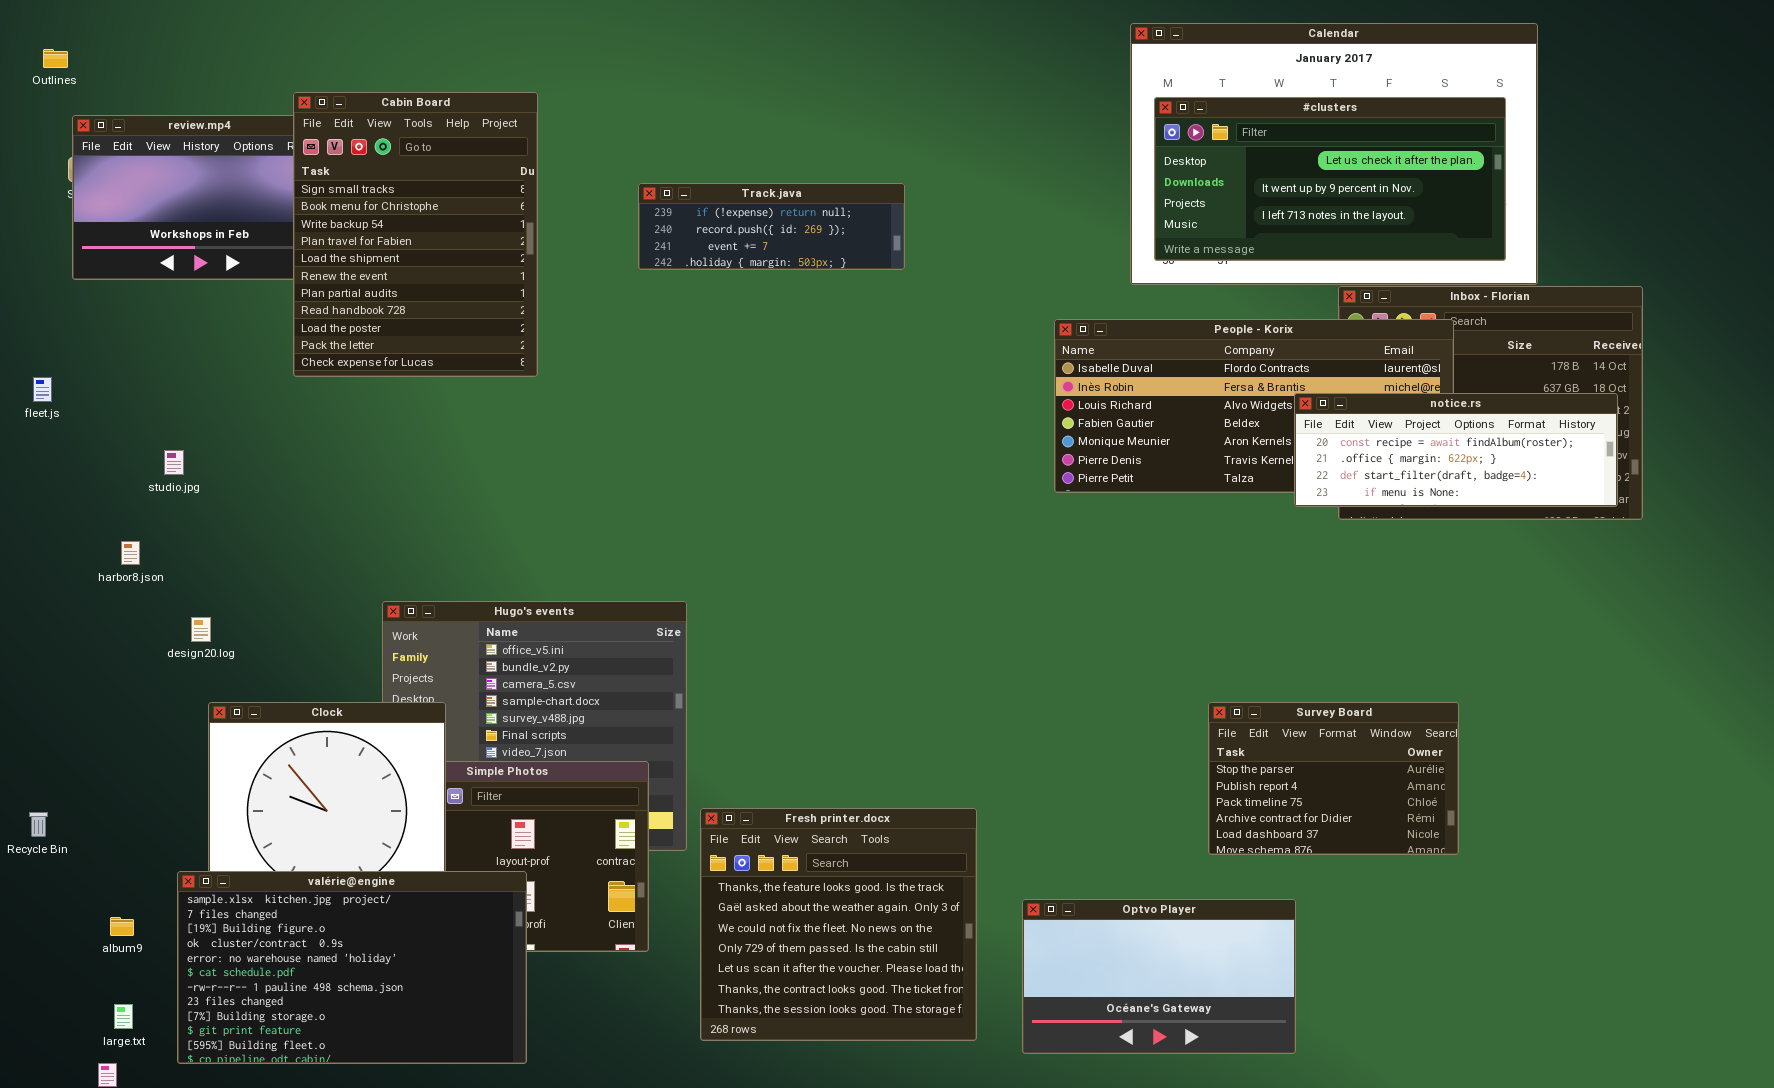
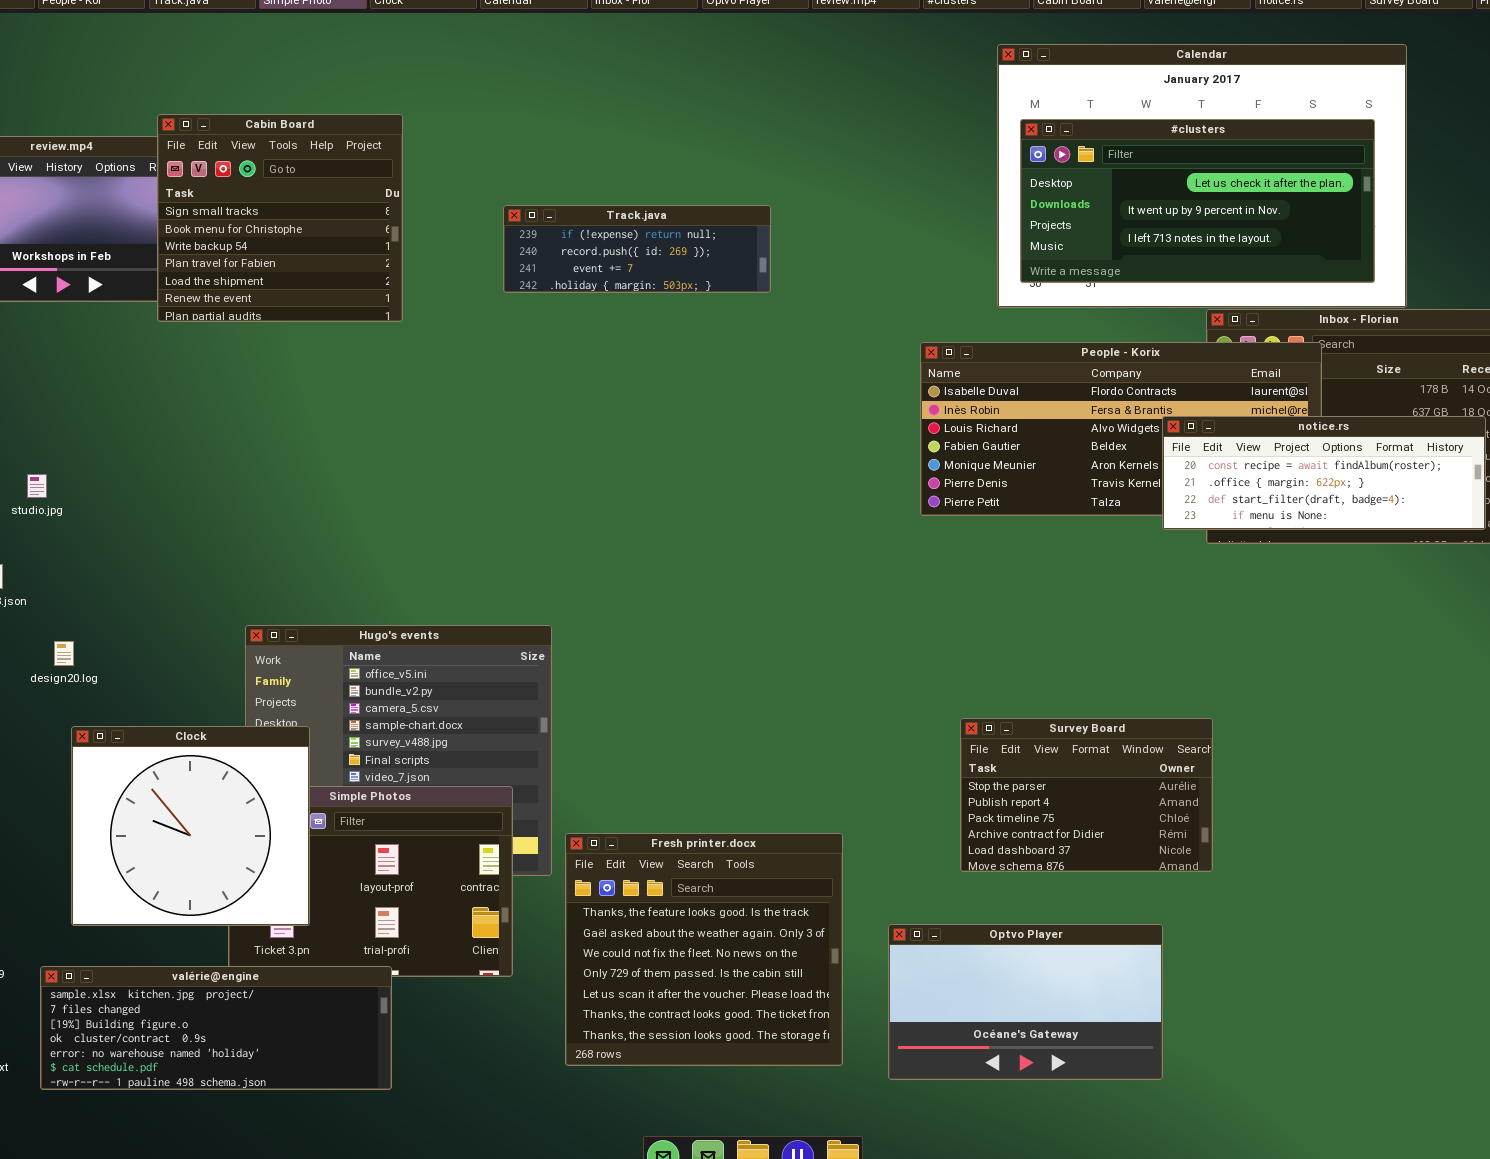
Cabin Board: [293,92,538,377] -> [157,114,403,322], resized
Survey Board: [1208,702,1459,855] -> [960,718,1213,872], moved
valérie@engine: [177,871,527,1064] -> [40,966,392,1090], resized

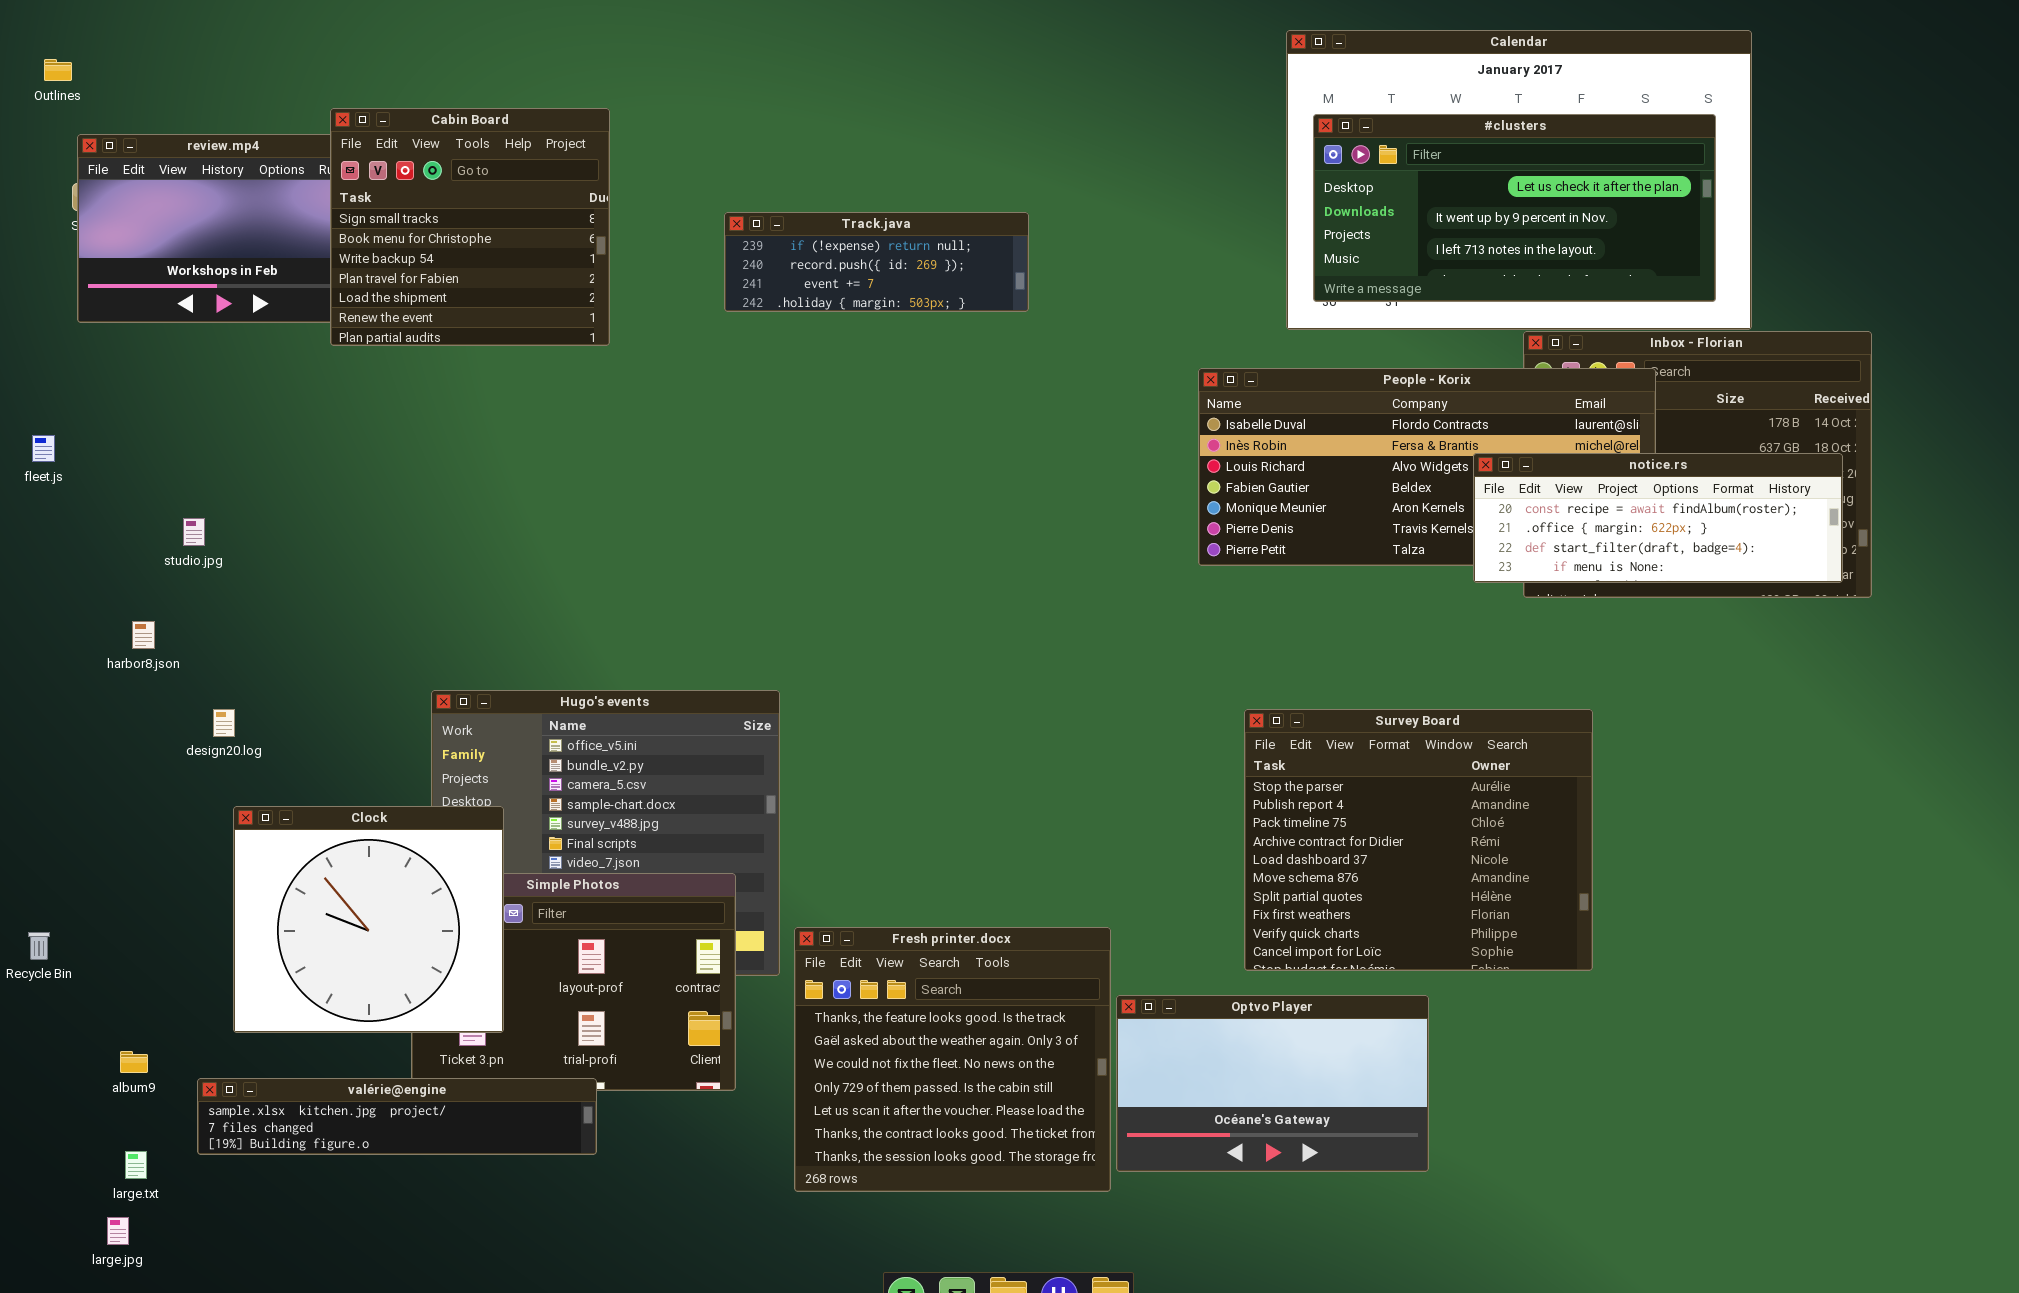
Survey Board: [960,718,1213,872] -> [1244,709,1593,971], resized
Optvo Player: [888,924,1163,1080] -> [1116,995,1429,1172], moved
valérie@engine: [40,966,392,1090] -> [197,1078,597,1155], resized

